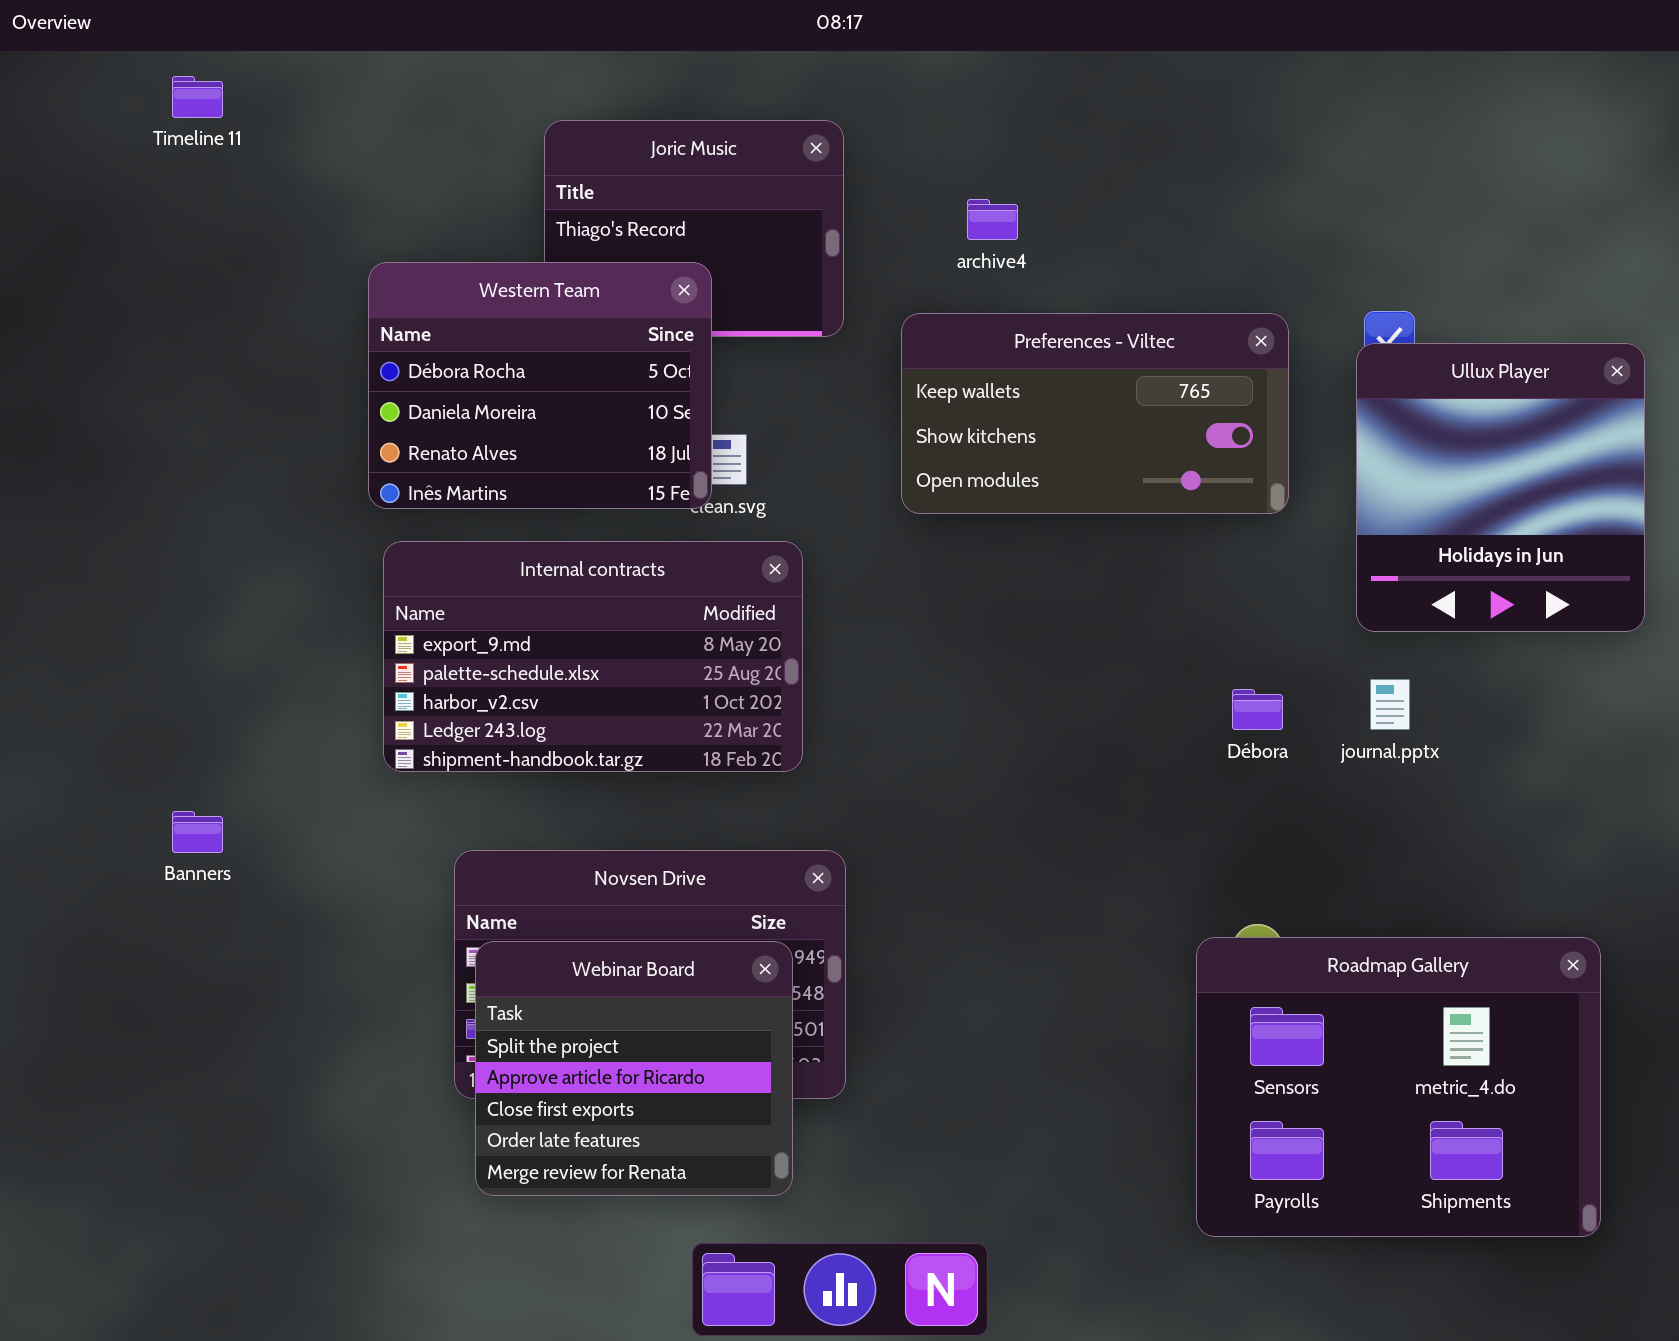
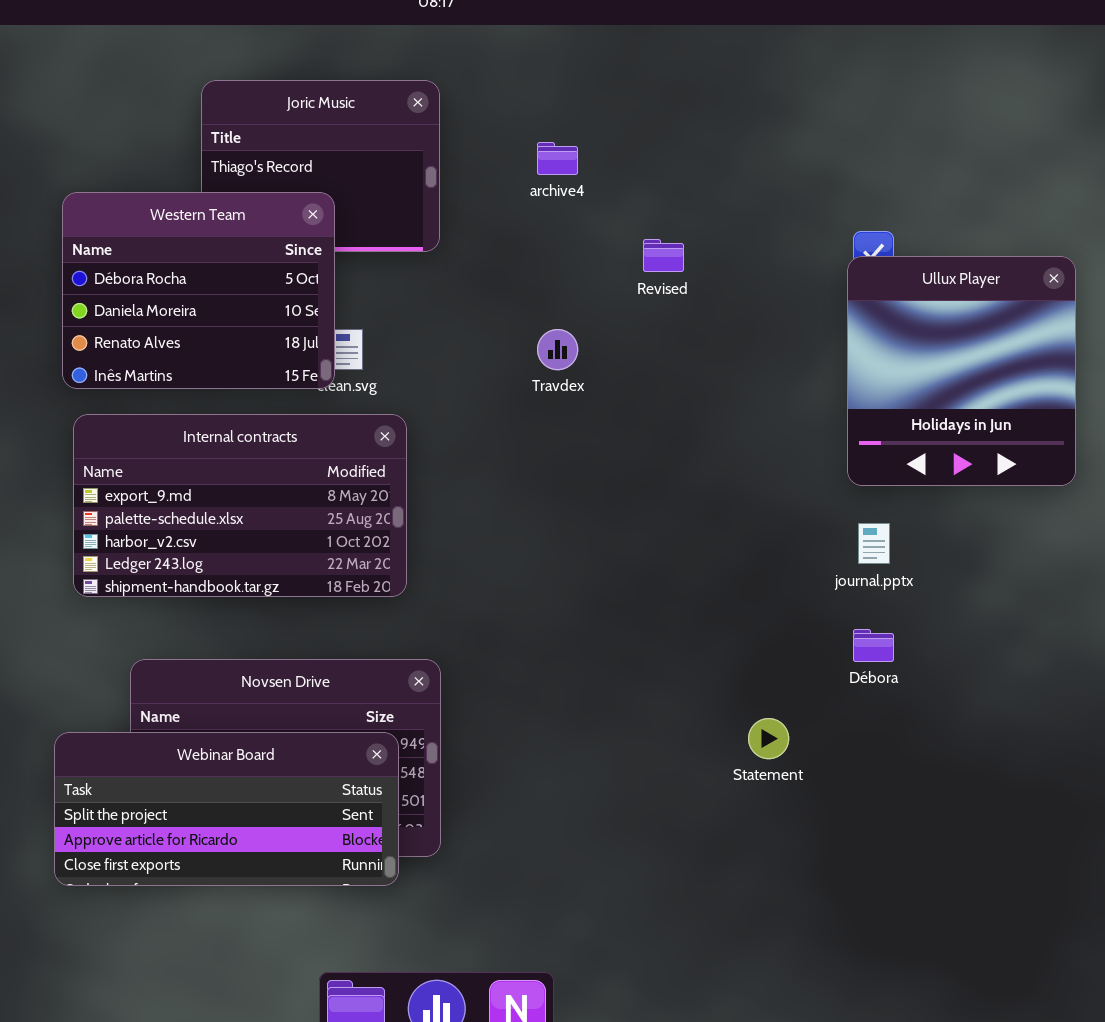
Preferences - Viltec: [901,313,1289,514] -> none, closed
Débora: [1232,689,1283,730] -> [853,629,894,662], moved
Roadmap Gallery: [1196,937,1601,1237] -> none, closed
Webinar Board: [475,941,793,1196] -> [54,732,399,886], resized

